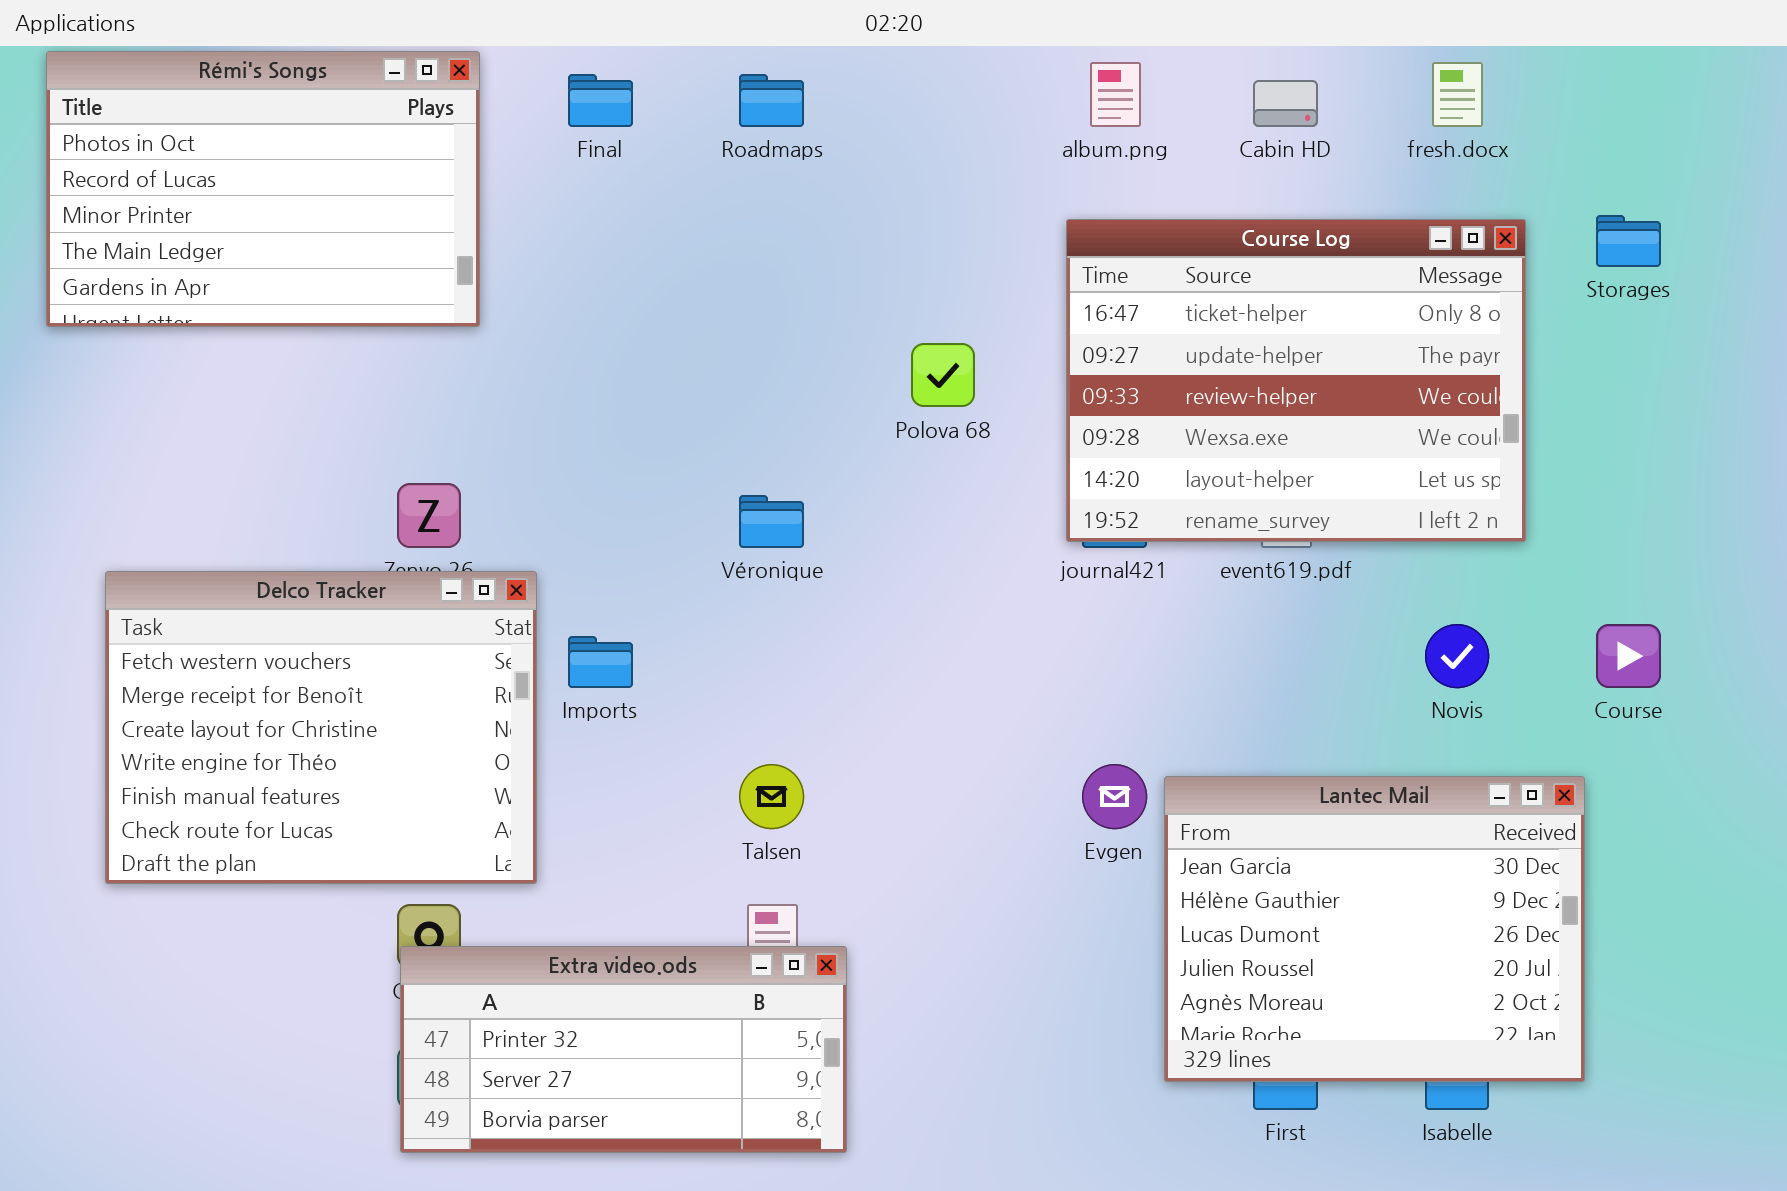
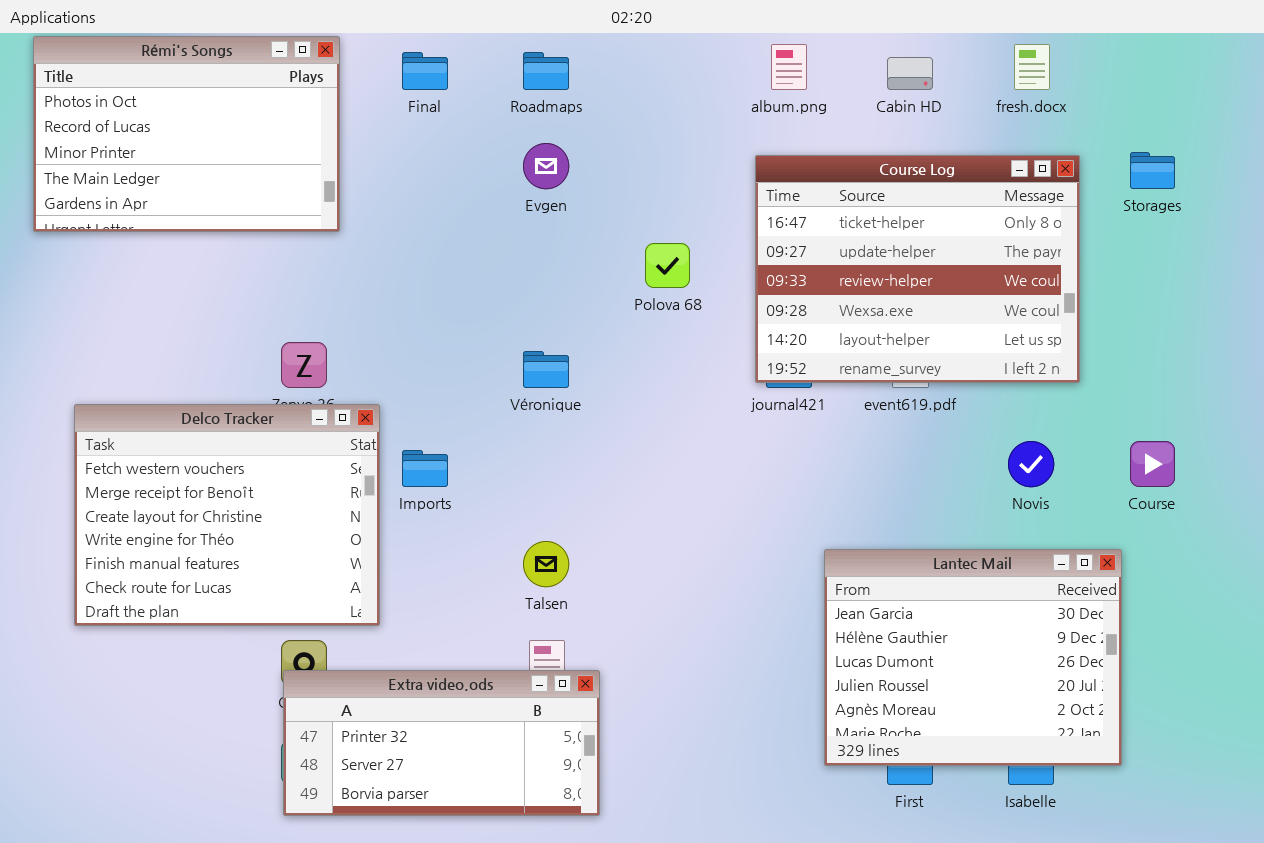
Evgen: [1082,764,1147,829] -> [523,143,569,189], moved

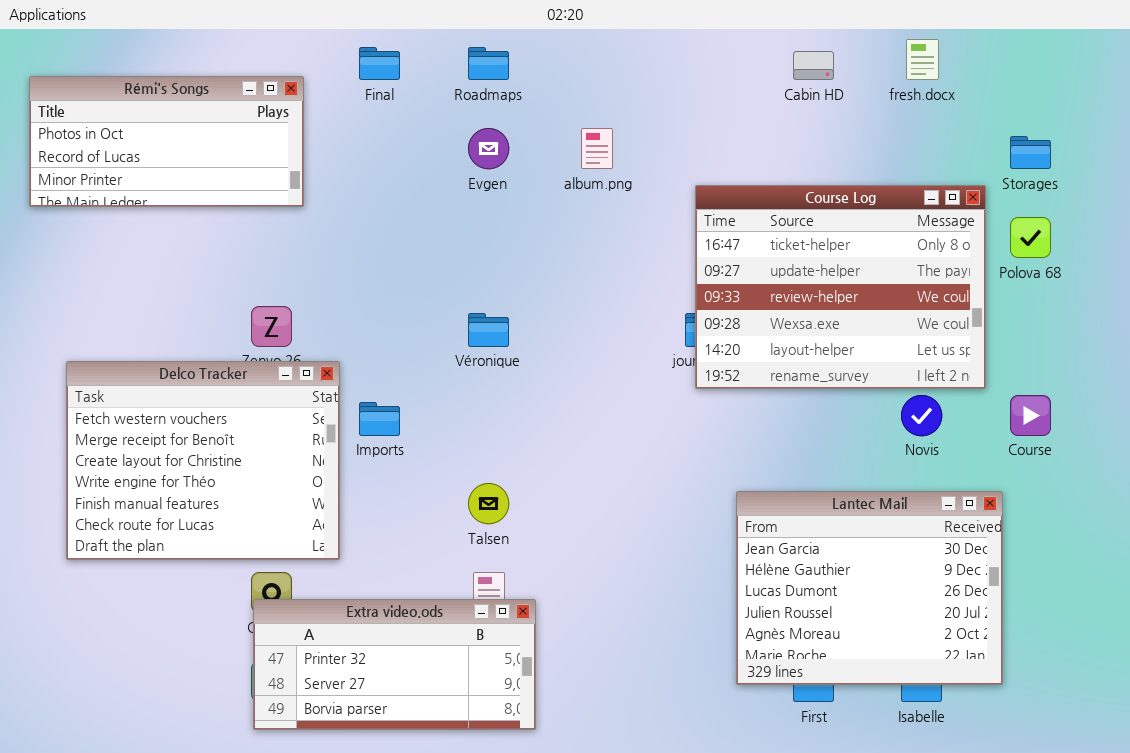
Rémi's Songs: [33,36,340,232] -> [29,76,304,207], resized
album.png: [771,44,807,90] -> [581,128,613,169], moved
Course Log: [755,155,1080,383] -> [695,185,986,389], moved
Polova 68: [645,243,690,288] -> [1010,217,1051,258], moved

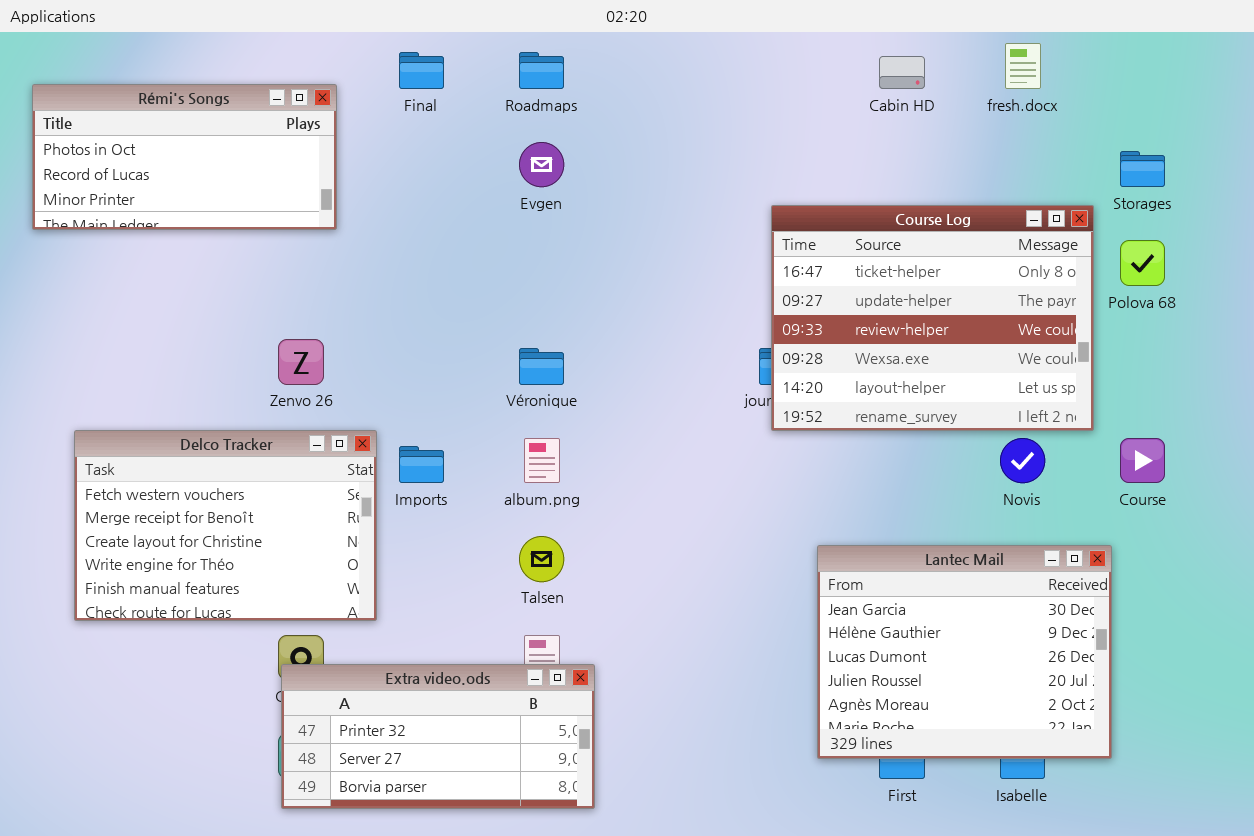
album.png: [581,128,613,169] -> [524,438,560,483], moved
Delco Tracker: [66,361,340,560] -> [74,430,377,621], resized

